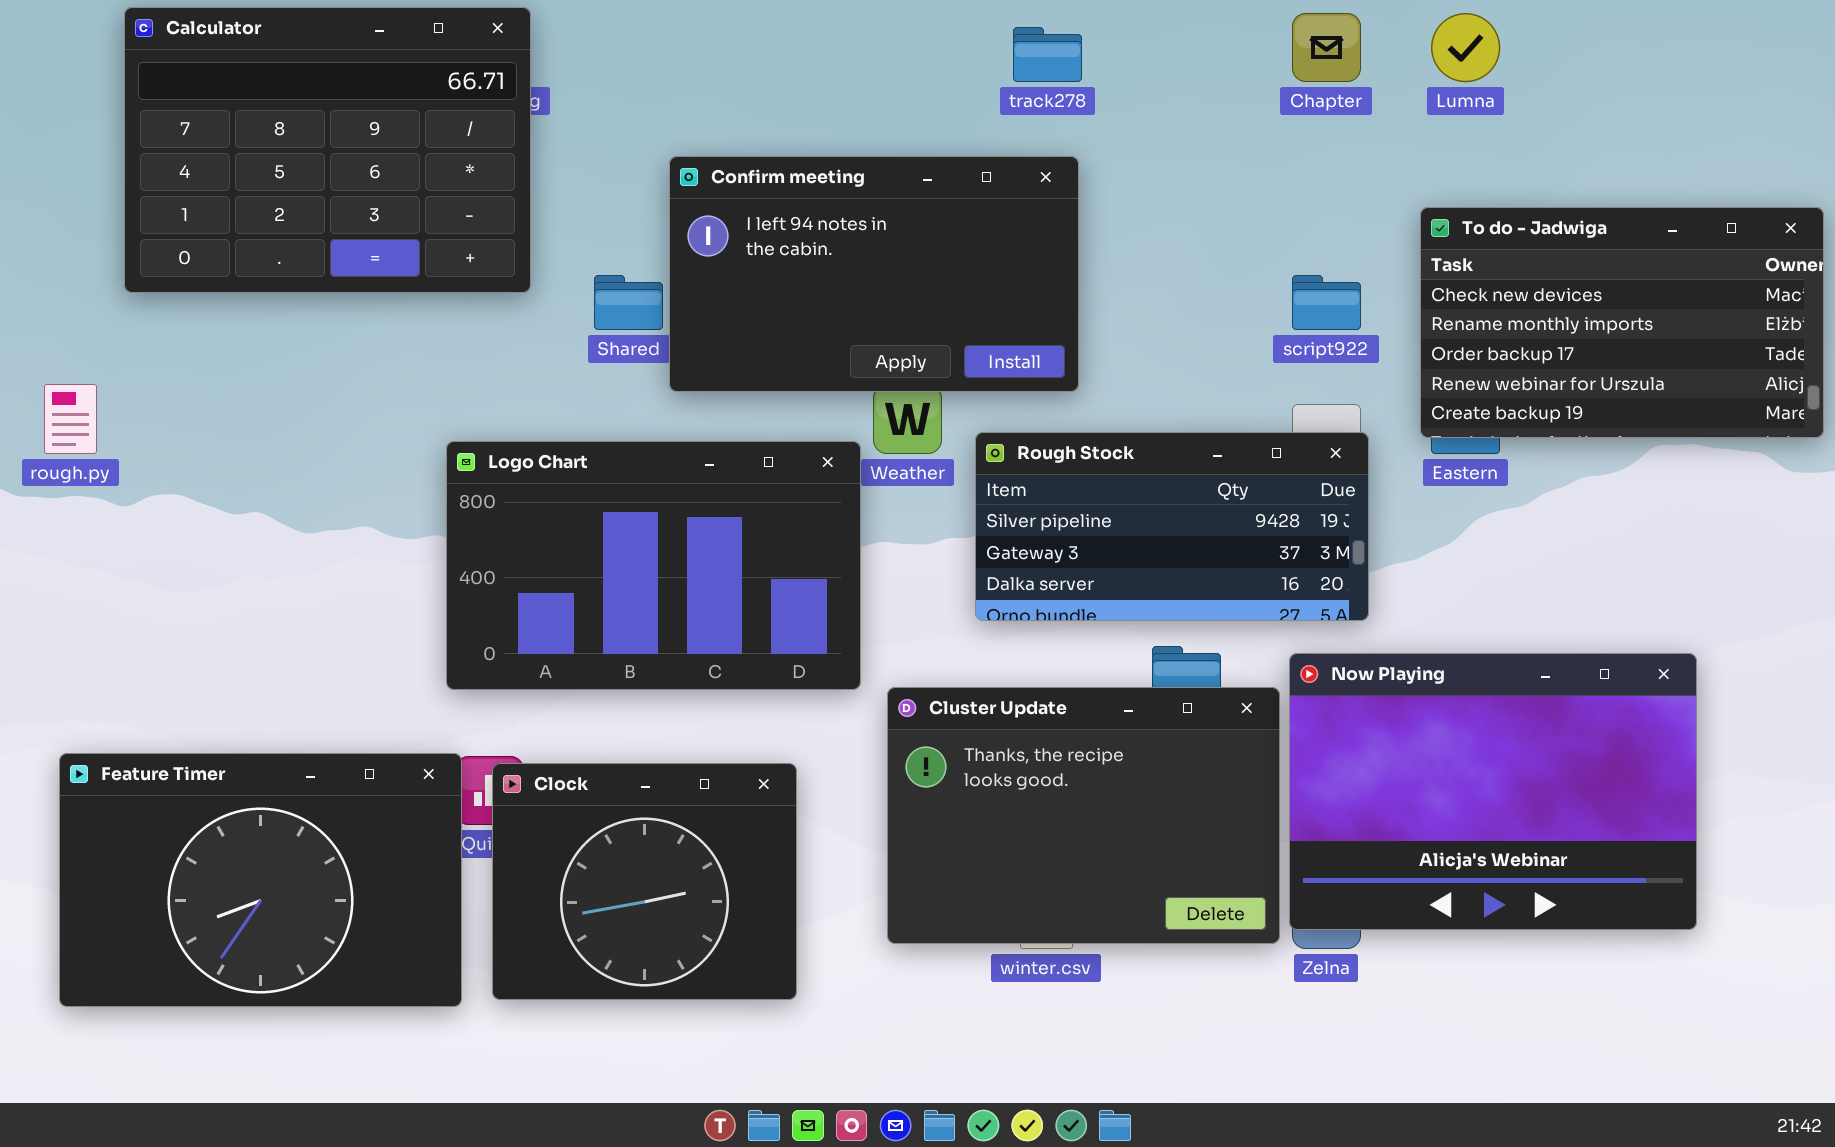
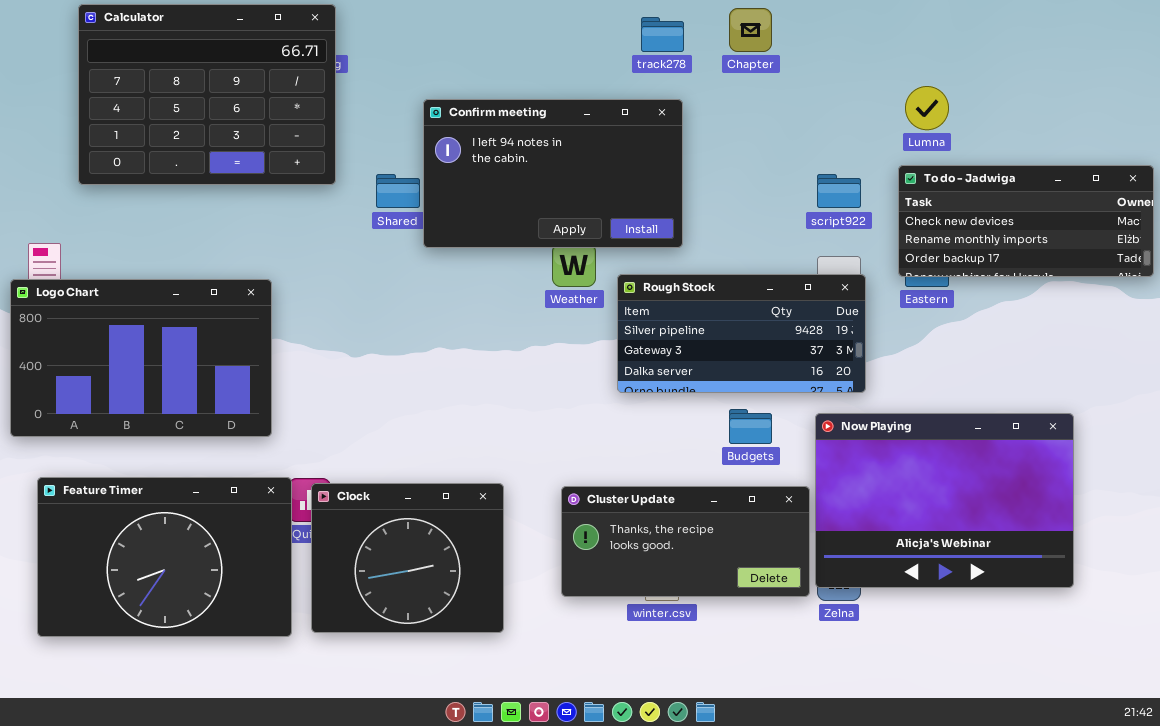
Chapter: [1292,13,1361,82] -> [729,8,772,52], moved
Lumna: [1431,13,1500,82] -> [905,86,949,130], moved
To do - Jadwiga: [1420,207,1824,438] -> [898,165,1154,277], resized
Logo Chart: [446,441,861,690] -> [10,279,272,437], moved
Cluster Update: [887,687,1280,944] -> [561,486,810,597], resized

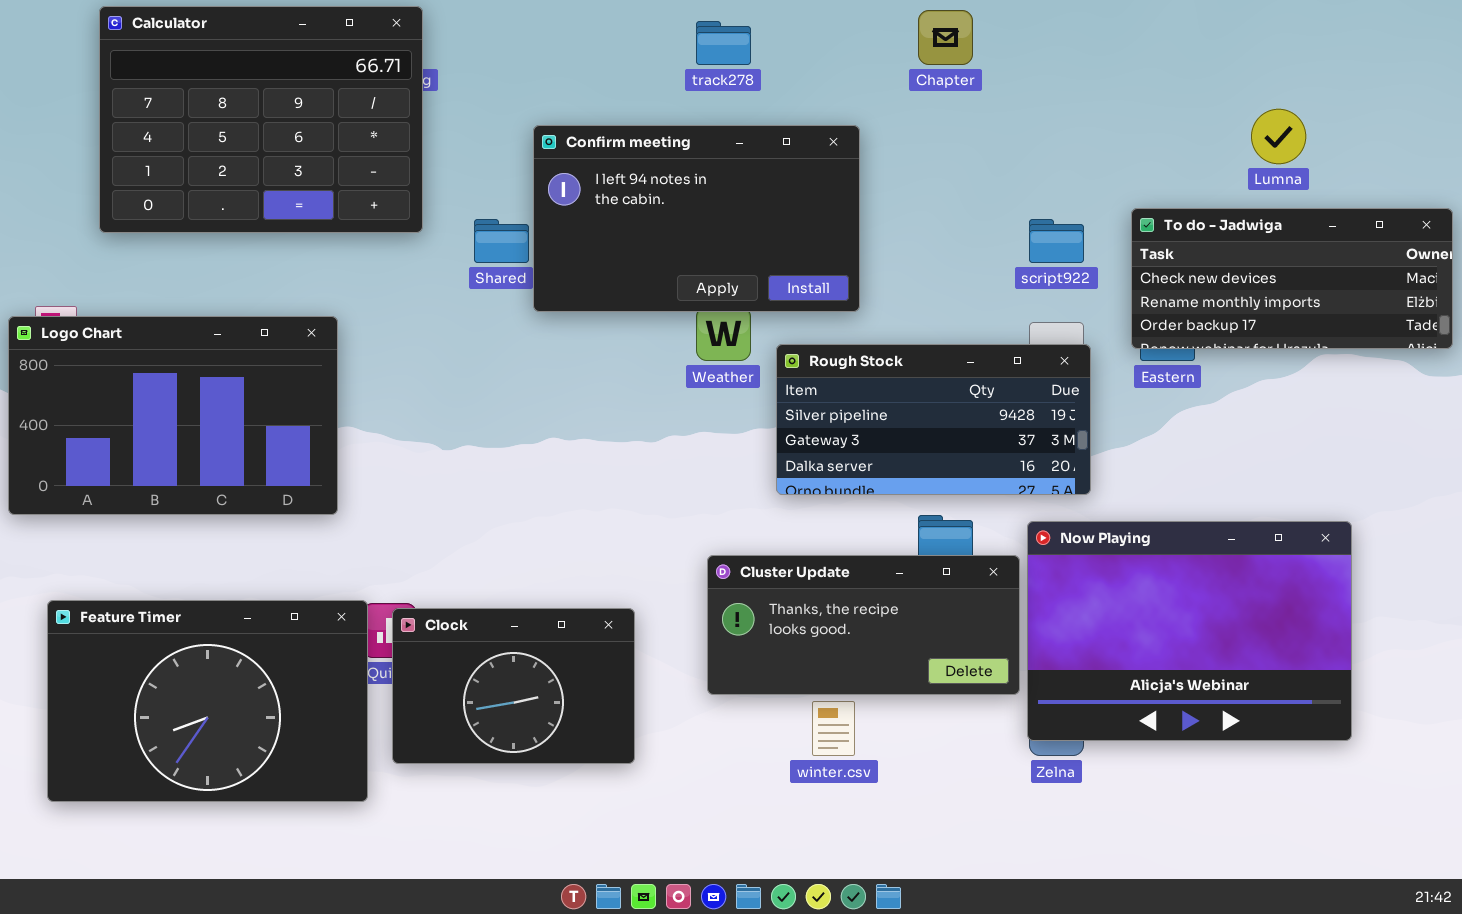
track278: [641,17,684,52] -> [696,21,751,65], moved
Lumna: [905,86,949,130] -> [1251,109,1306,164], moved
Logo Chart: [10,279,272,437] -> [8,316,338,515], moved
Clock: [311,483,504,633] -> [392,608,635,764], resized
Cluster Update: [561,486,810,597] -> [707,555,1020,695], moved

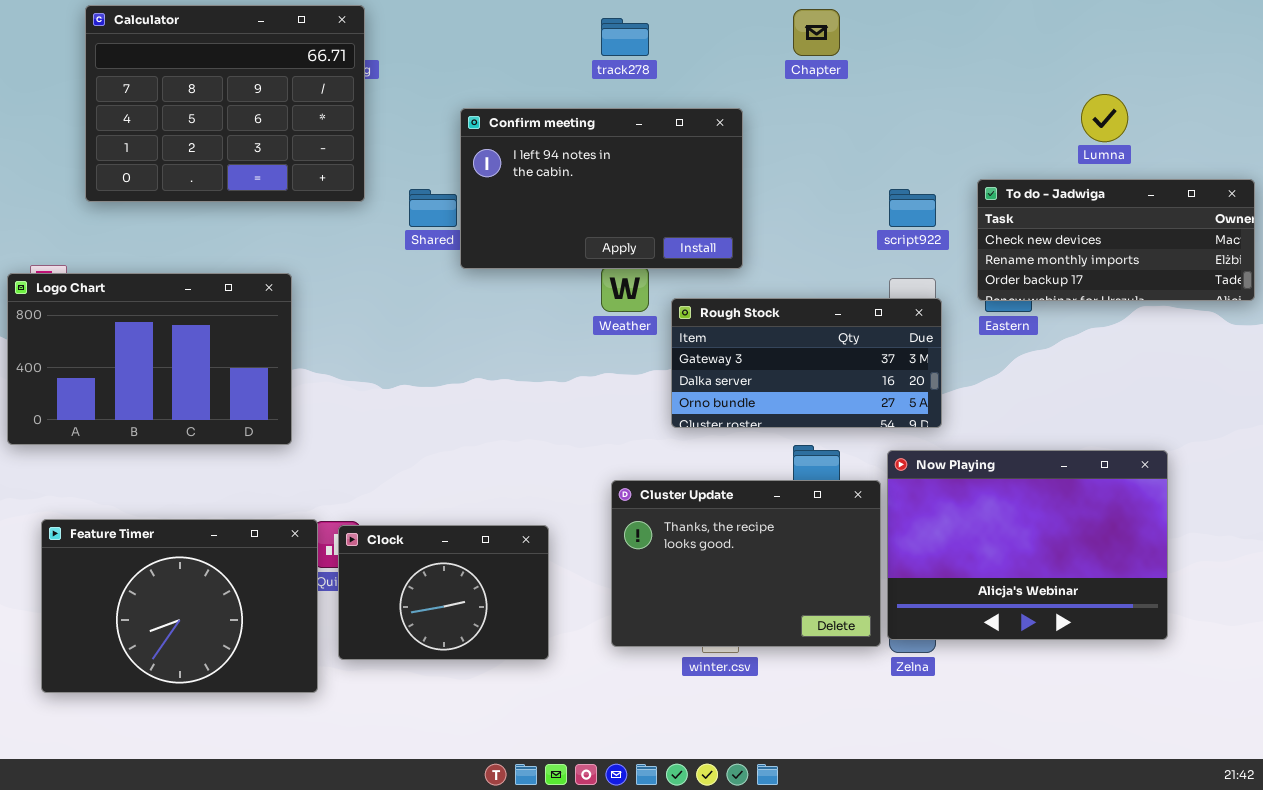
Rough Stock: [776,344,1091,495] -> [671,298,942,428], scrolled down 1 row
Cluster Update: [707,555,1020,695] -> [611,480,881,647], resized

